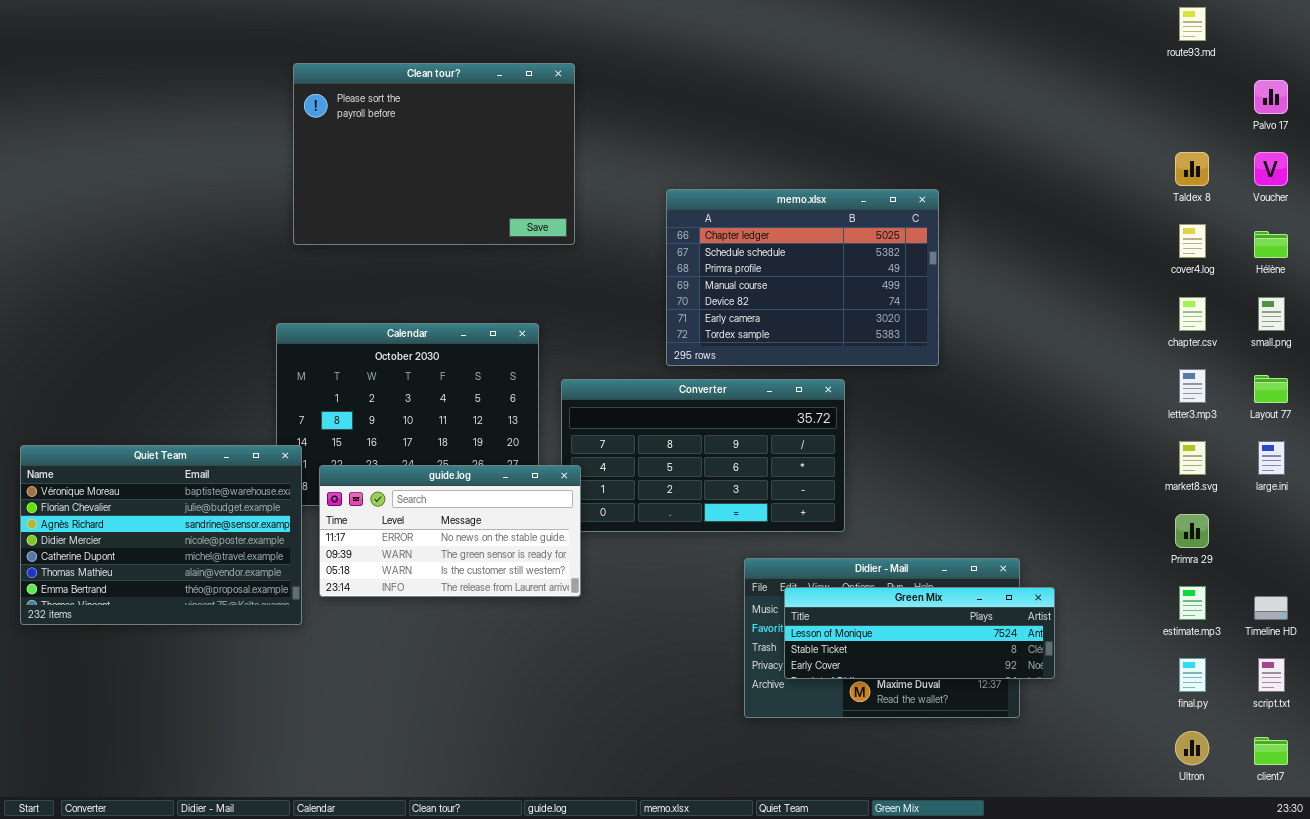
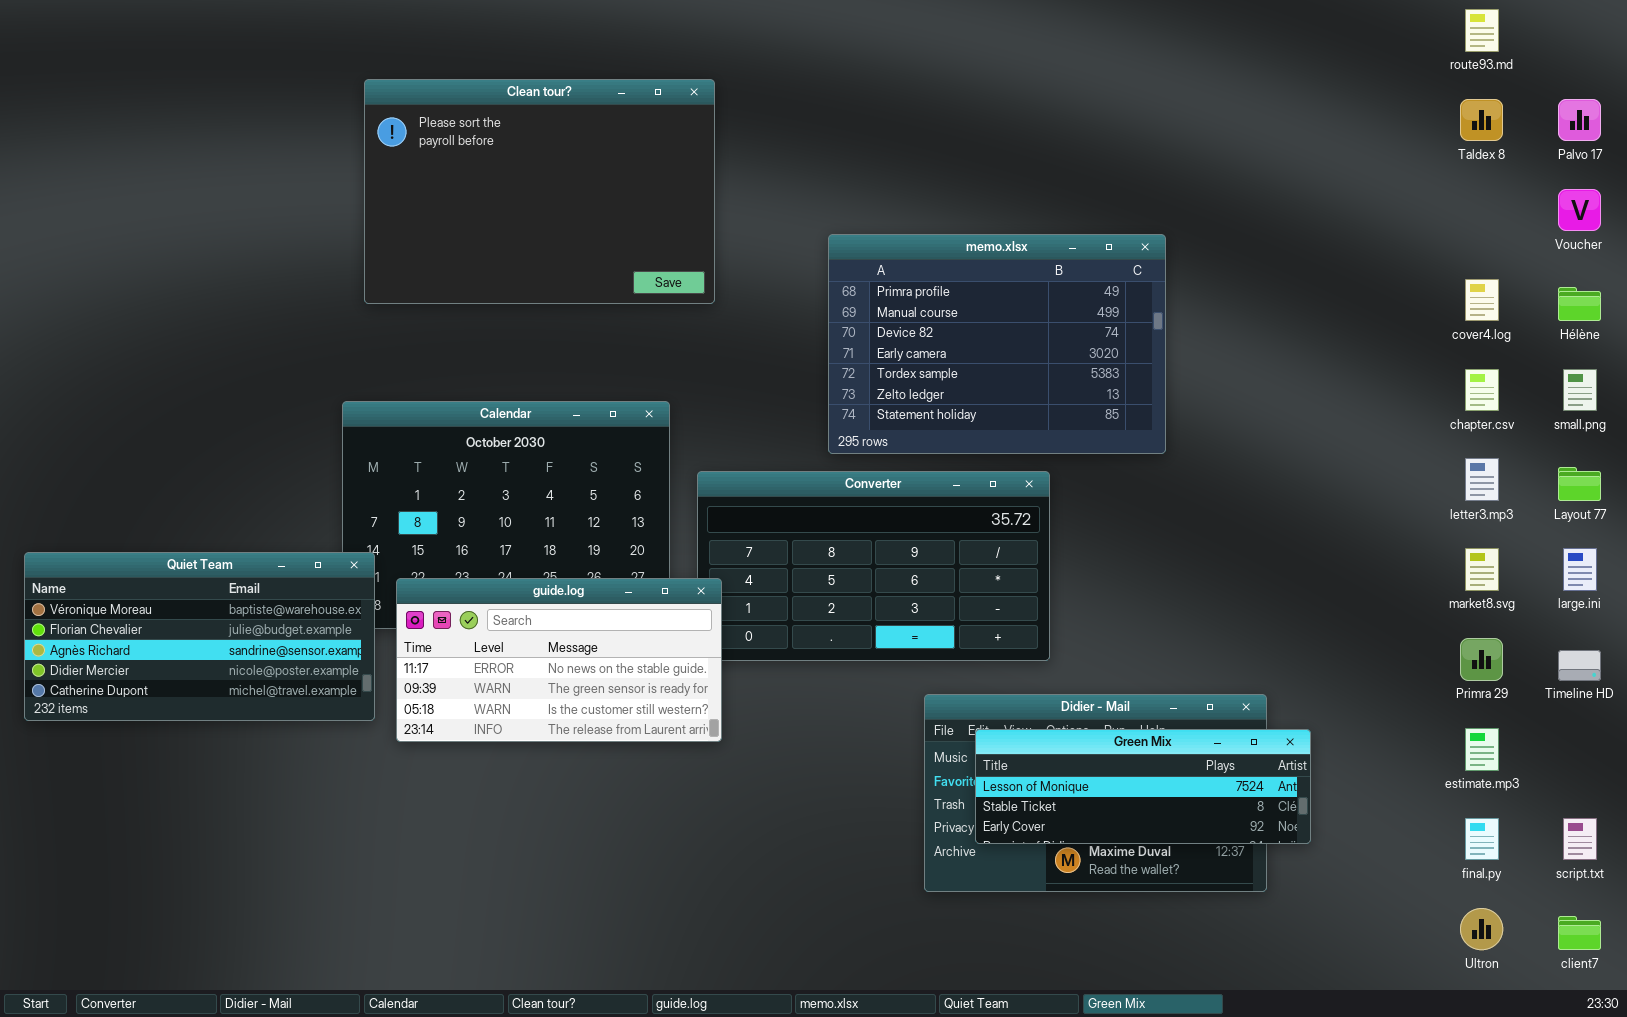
Taldex 8: [1175,152,1209,186] -> [1460,99,1503,141], moved
memo.xlsx: [666,189,939,366] -> [828,234,1166,454], scrolled down 2 rows
Quiet Team: [20,445,302,625] -> [24,552,375,721], resized
Timeline HD: [1254,596,1288,620] -> [1558,650,1601,681], moved

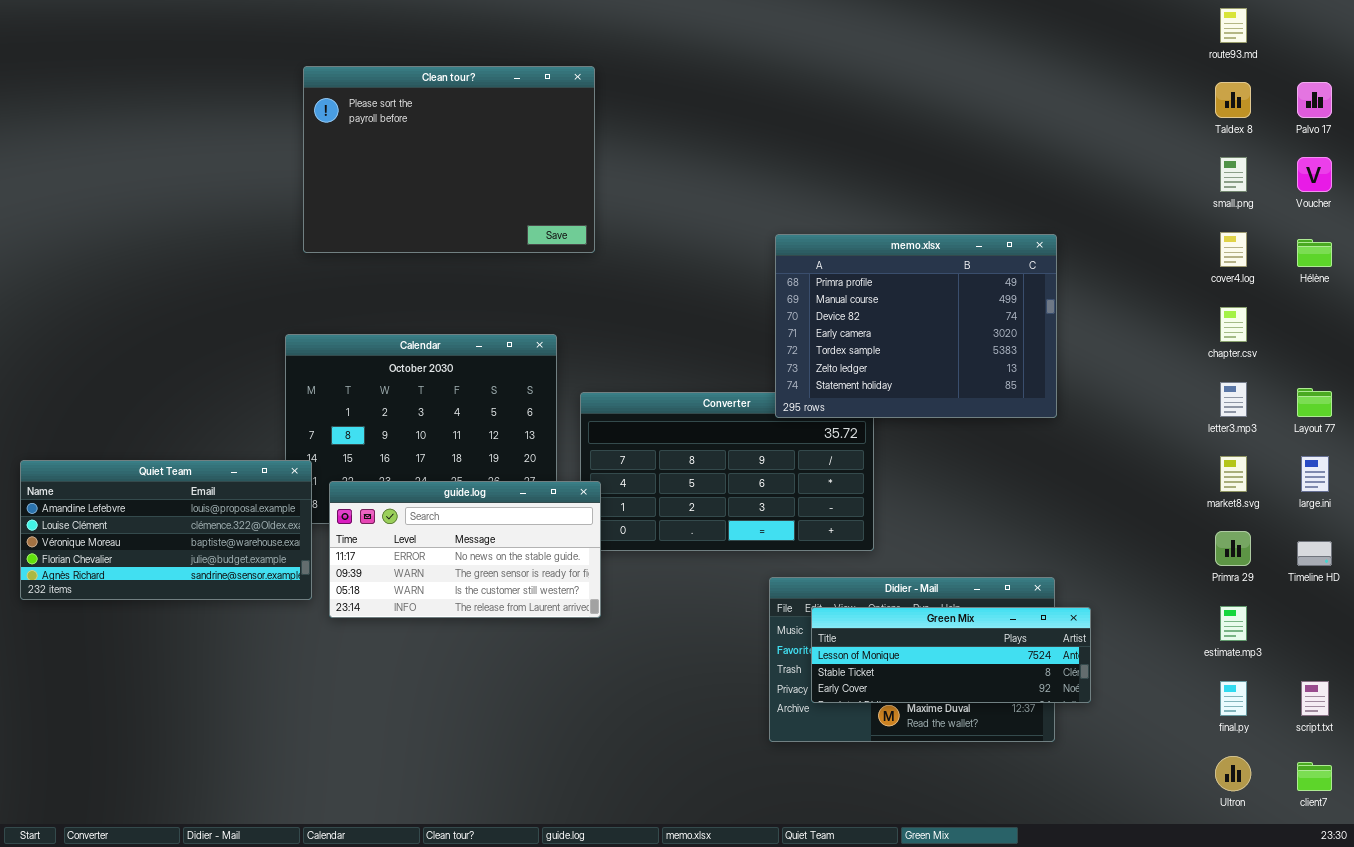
memo.xlsx: [828,234,1166,454] -> [775,234,1057,418], moved
small.png: [1563,369,1597,411] -> [1220,157,1247,192], moved
Quiet Team: [24,552,375,721] -> [20,460,312,600], scrolled up 2 rows

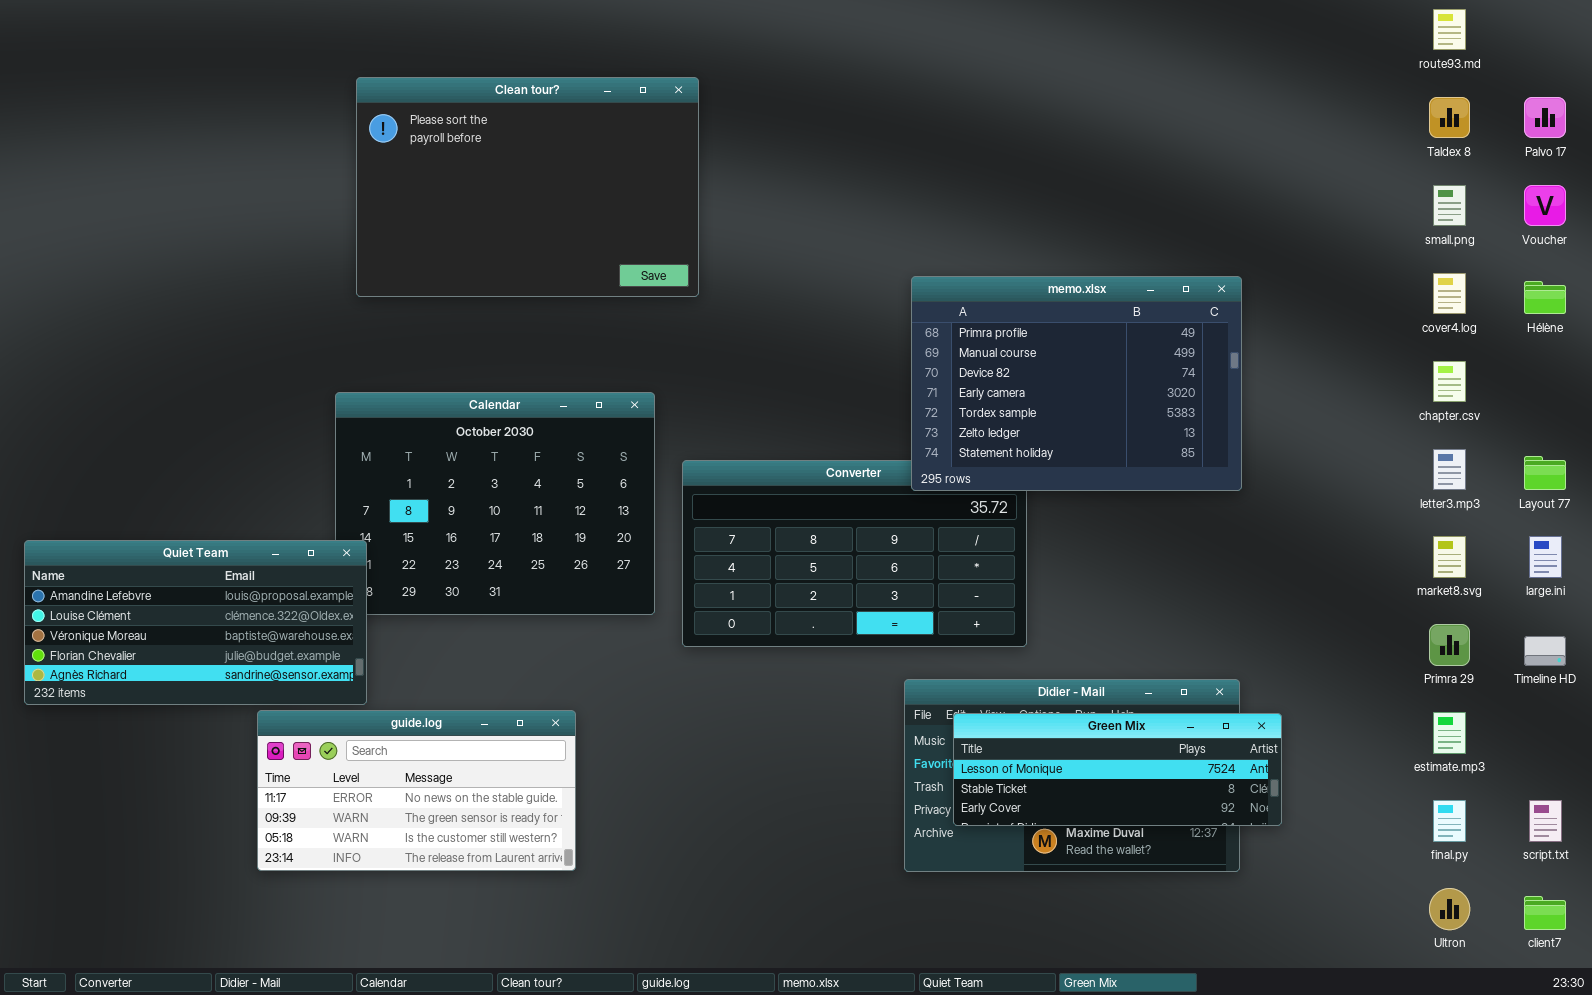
guide.log: [329,481,601,618] -> [257,710,576,871], moved

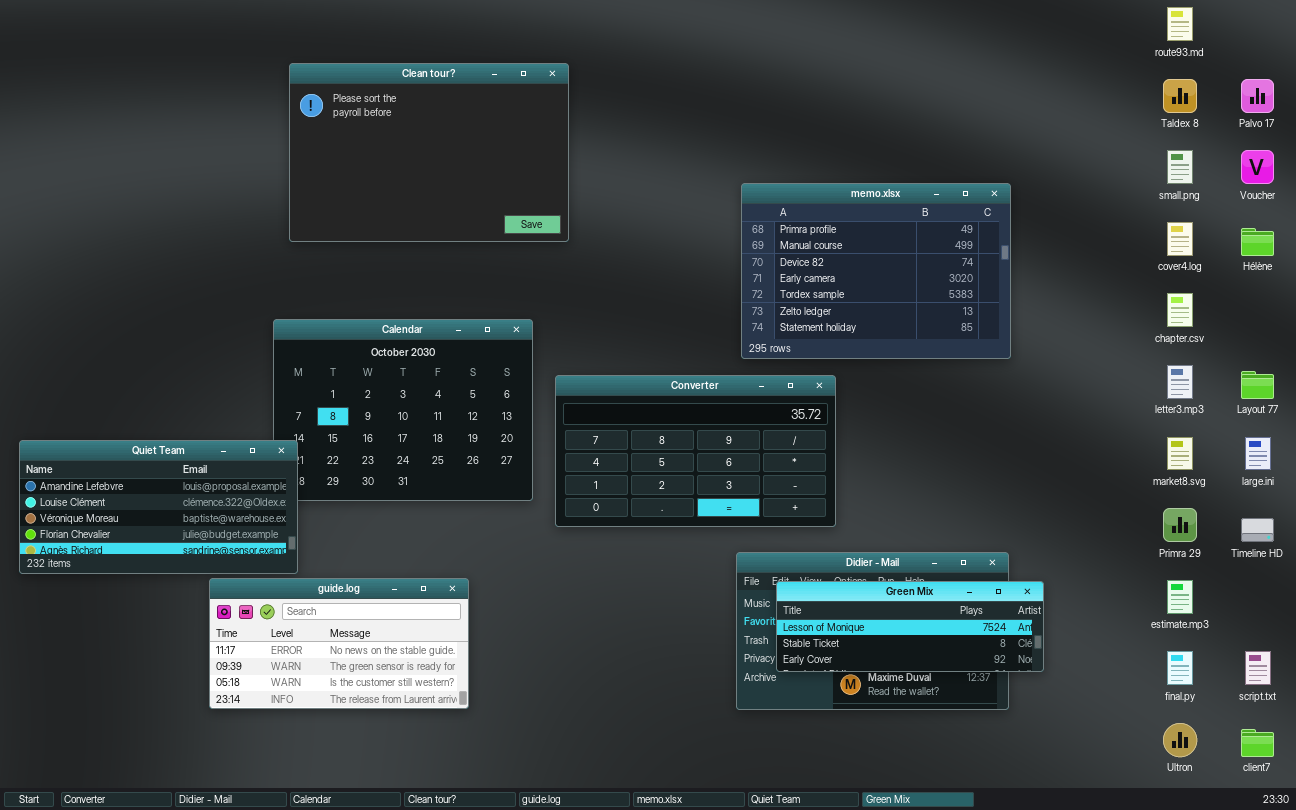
memo.xlsx: [911,276,1242,491] -> [741,183,1011,359], moved

